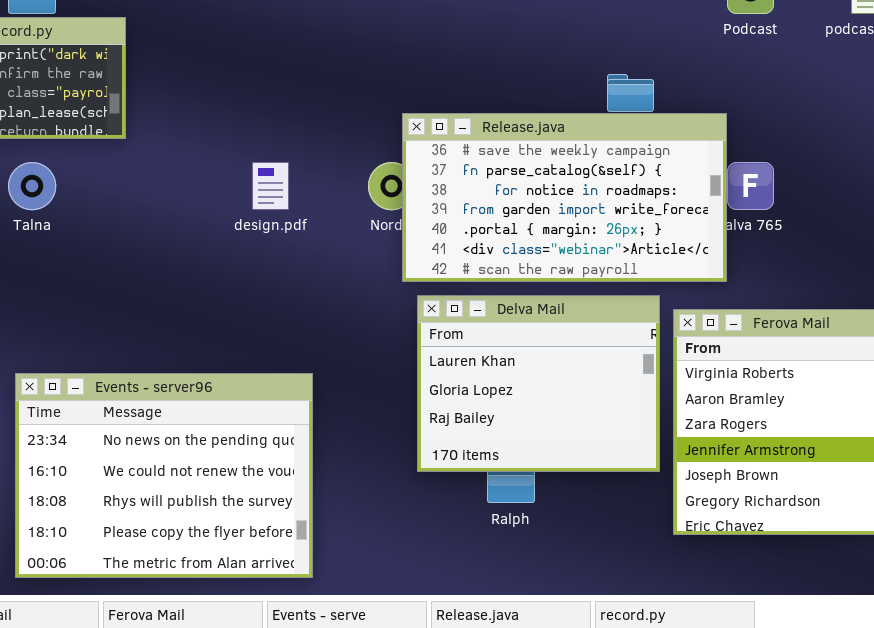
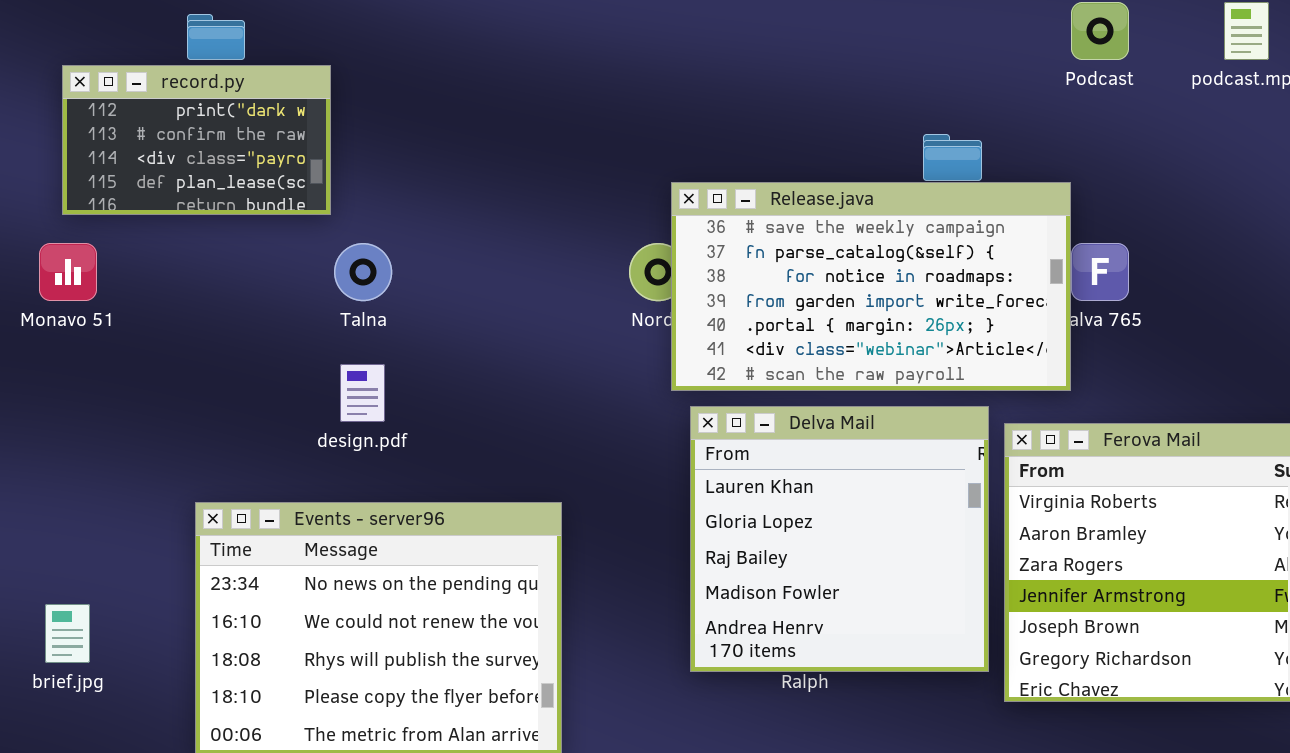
Talna: [8,162,56,210] -> [334,243,392,301], moved
design.pdf: [252,162,289,210] -> [340,364,385,422], moved
Delva Mail: [417,295,660,472] -> [690,406,989,672], resized

